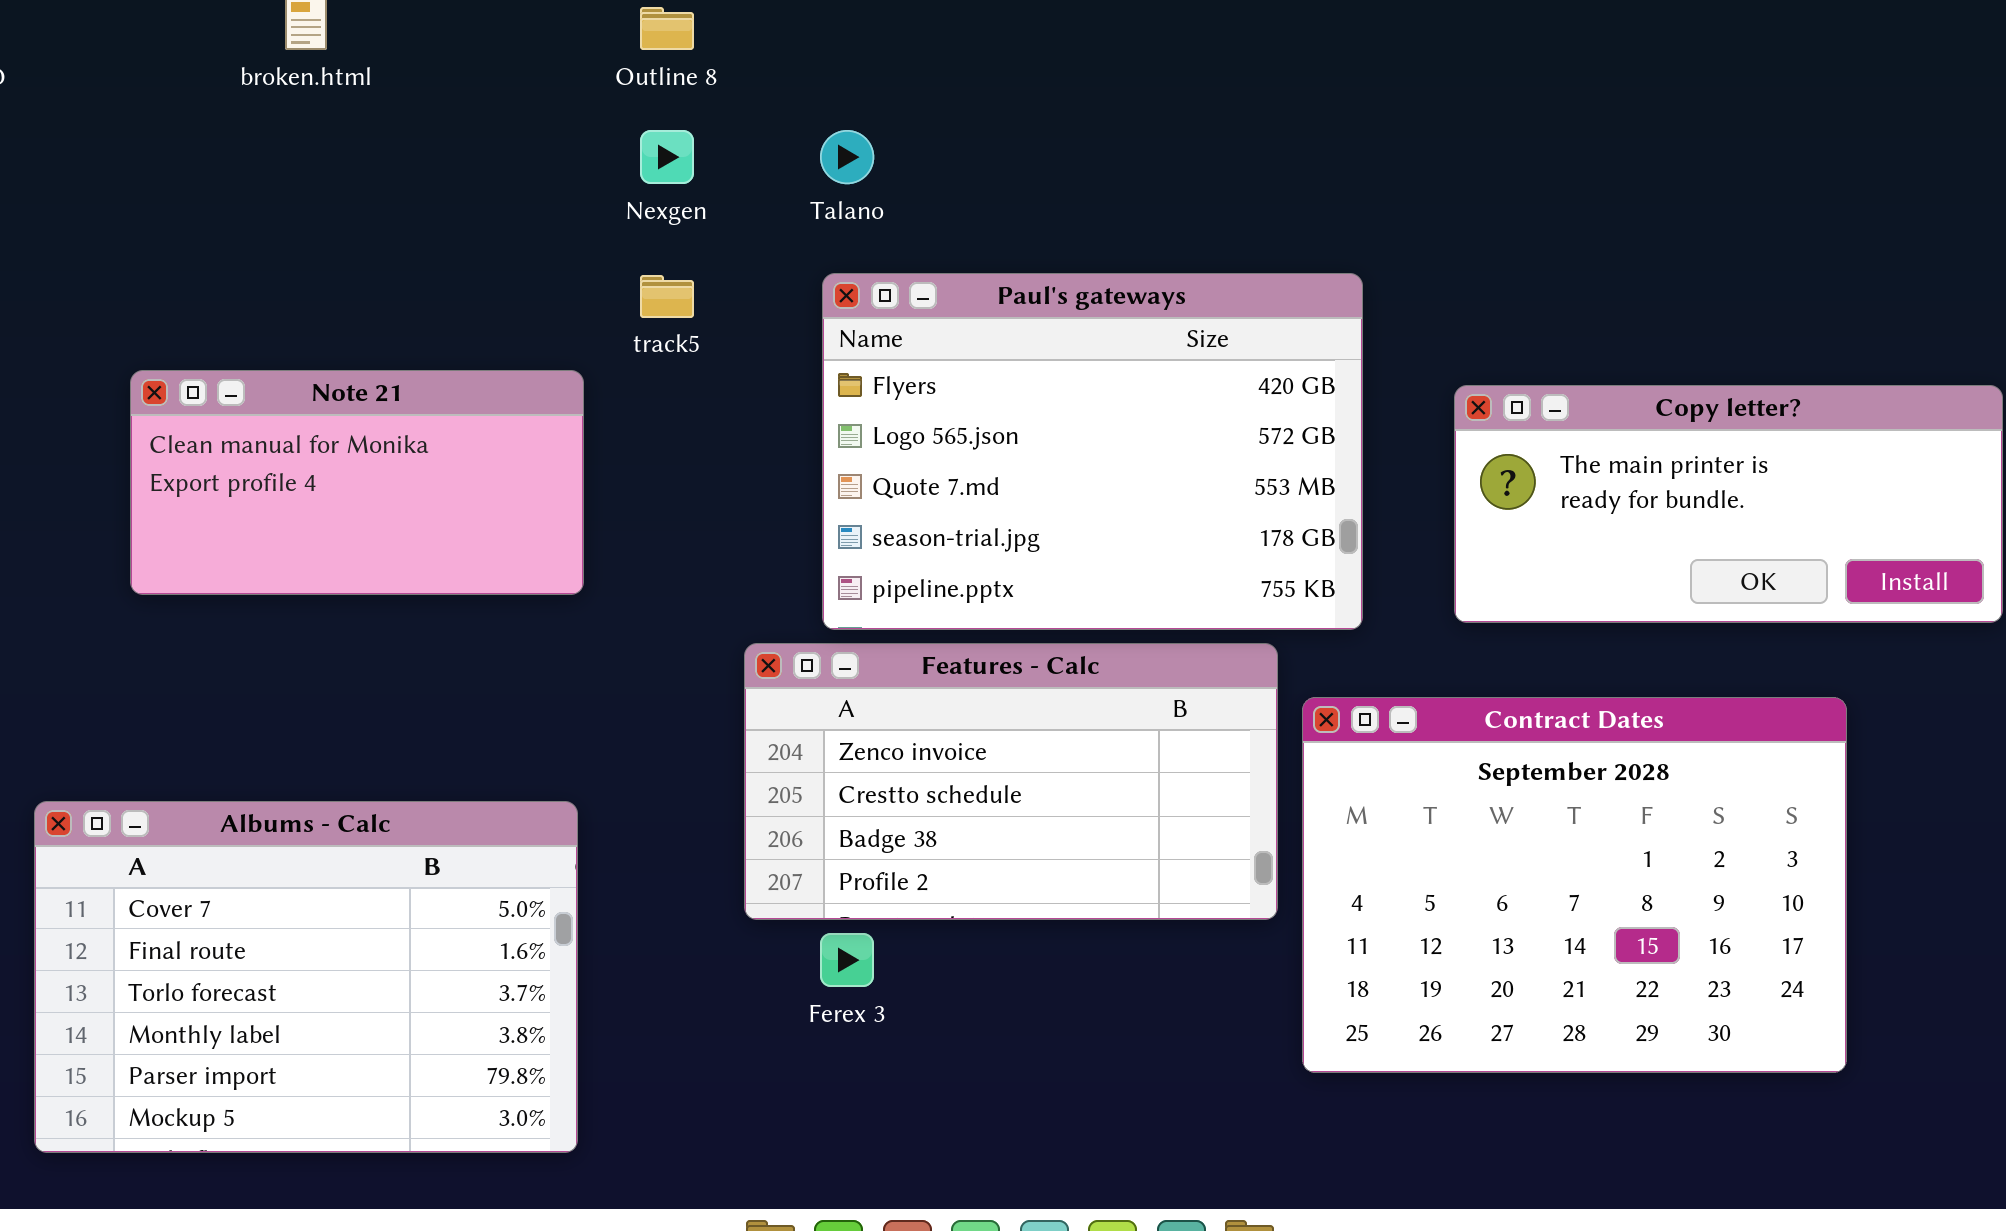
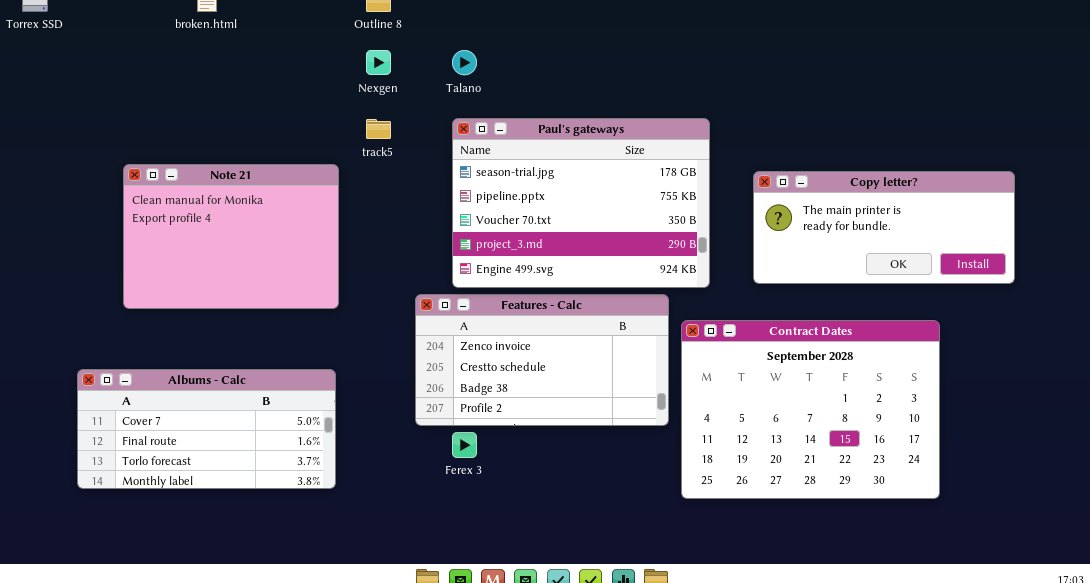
Paul's gateways: [822,273,1363,630] -> [452,118,710,288], scrolled down 3 rows
Note 21: [130,370,584,595] -> [123,164,339,309], resized
Albums - Calc: [34,801,578,1153] -> [77,369,336,489], resized

